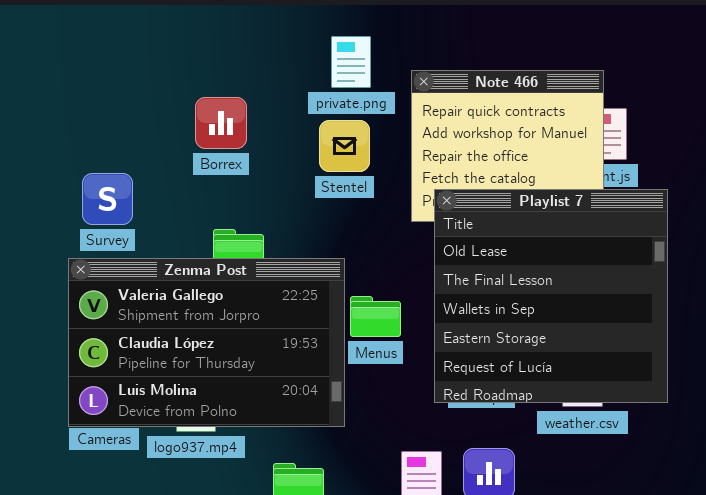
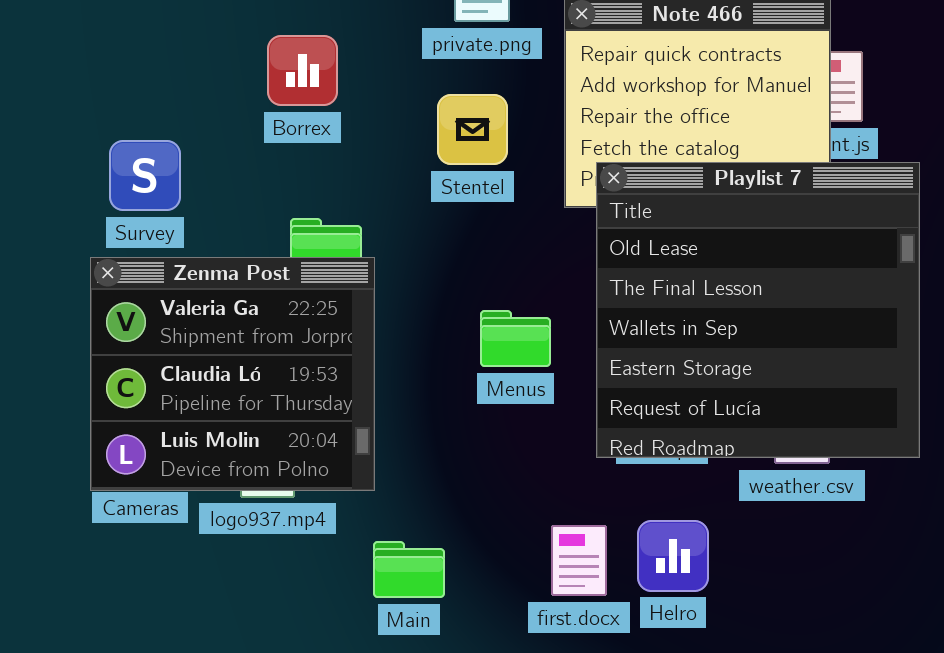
Stentel: [319,120,370,172] -> [437,94,508,165], moved
Zenma Post: [68,258,345,427] -> [90,257,375,491], resized

